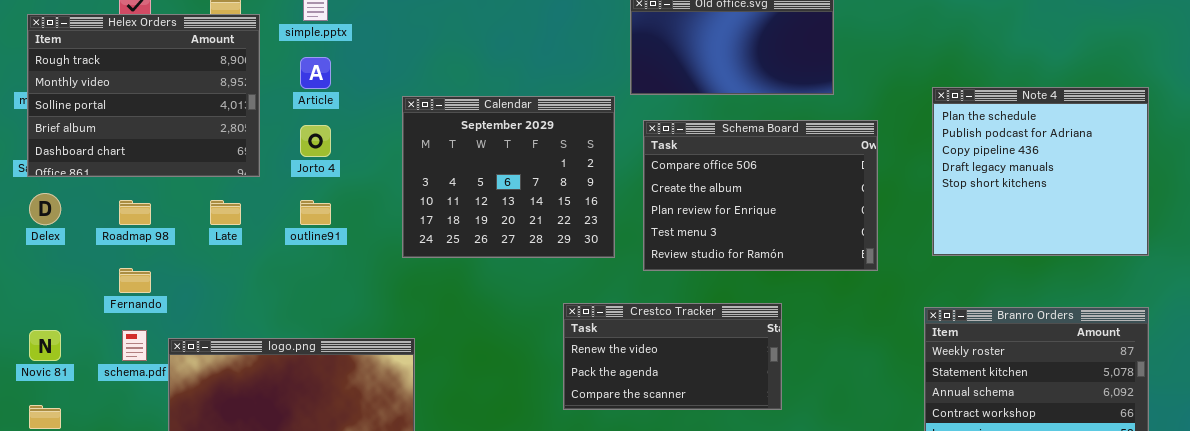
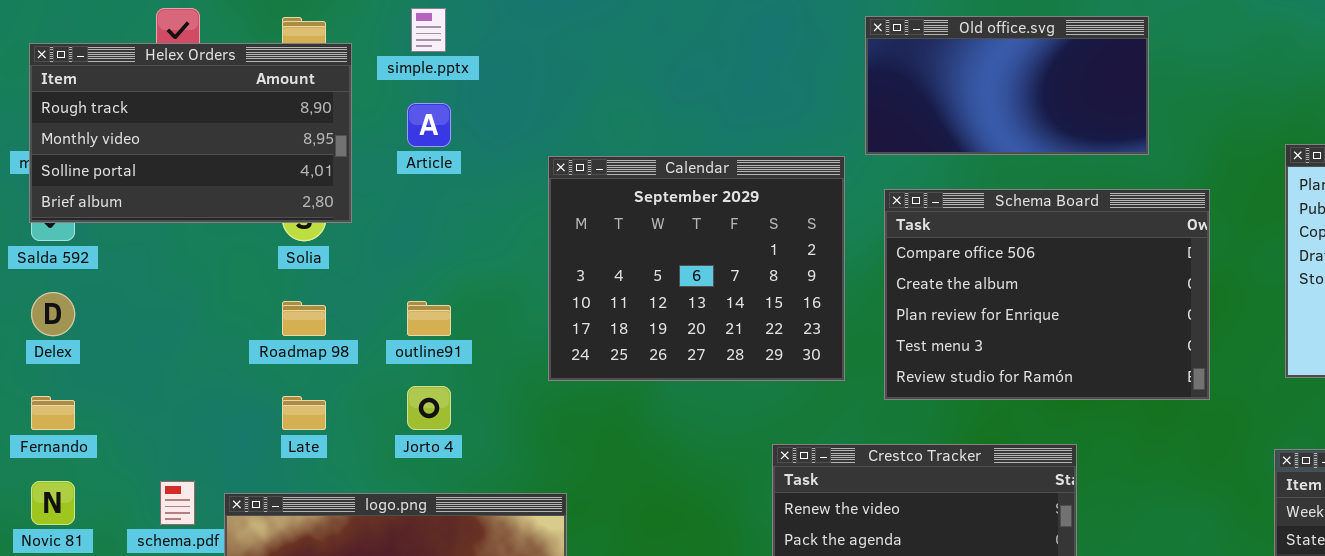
Helex Orders: [27,14,260,177] -> [29,43,352,223], resized
Jorto 4: [300,125,331,157] -> [407,386,451,430], moved
Roadmap 98: [119,200,151,225] -> [282,301,326,336], moved
Late: [210,200,241,225] -> [282,396,326,430], moved
Fernando: [119,268,151,293] -> [31,396,75,430], moved

